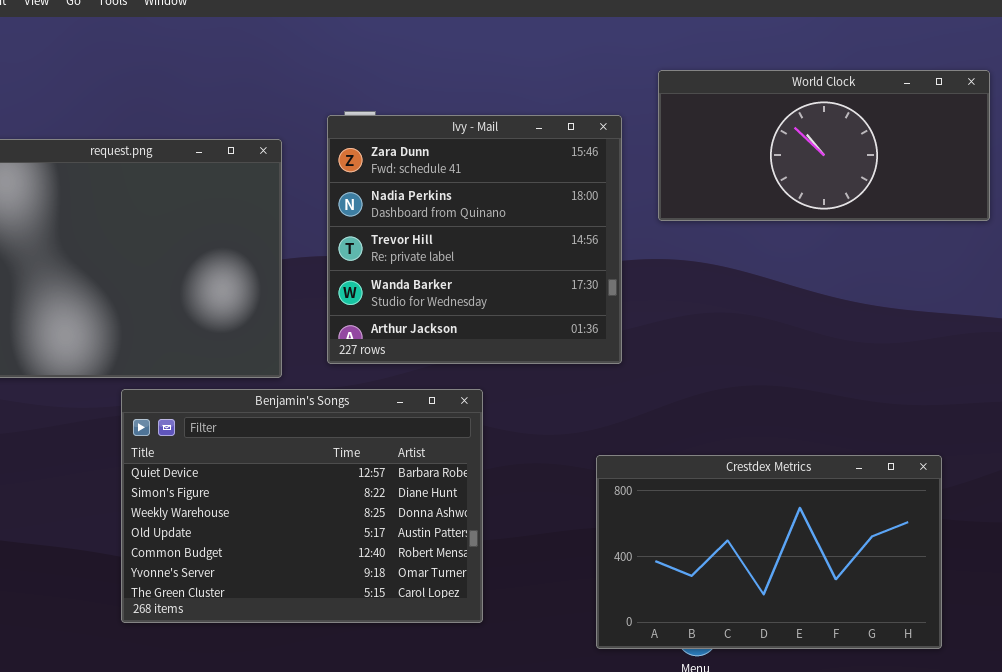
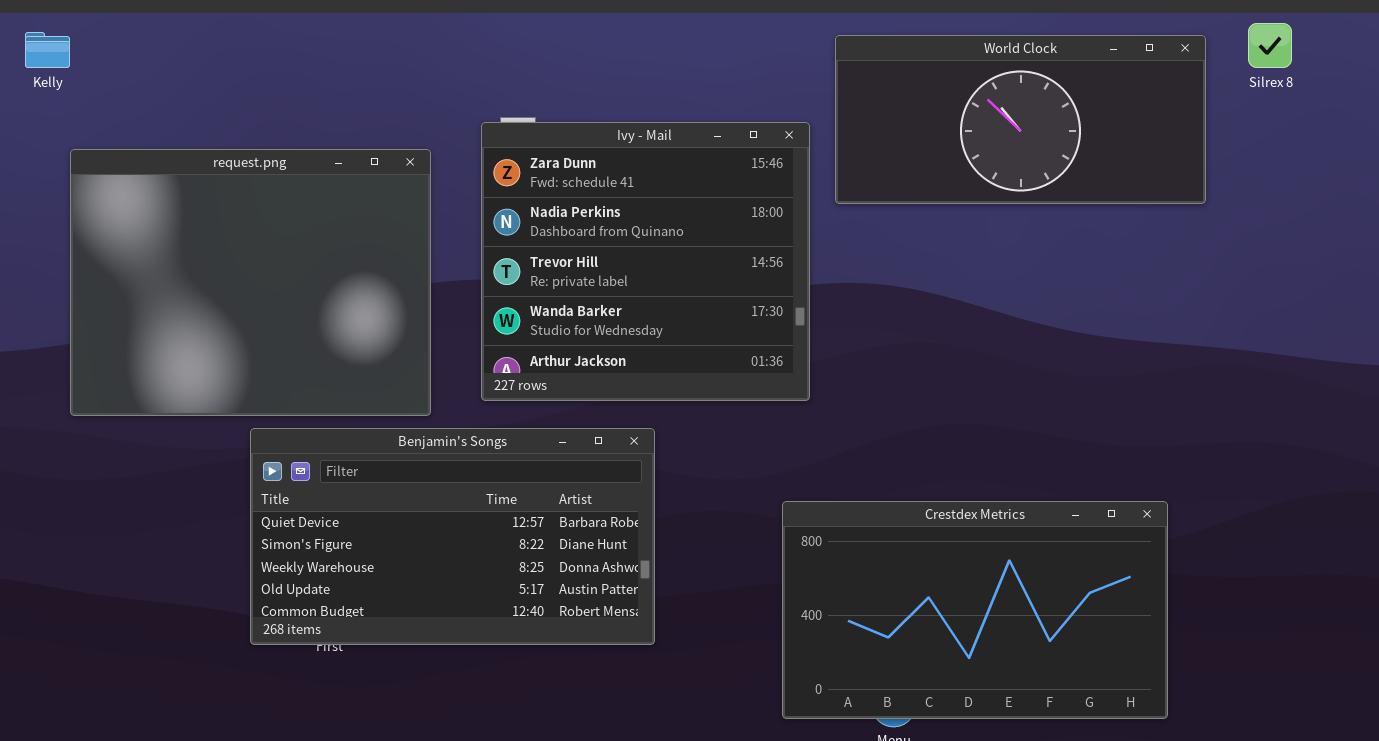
World Clock: [658,70,990,221] -> [835,35,1206,204], moved
Benjamin's Songs: [121,389,483,623] -> [250,428,655,645], resized

